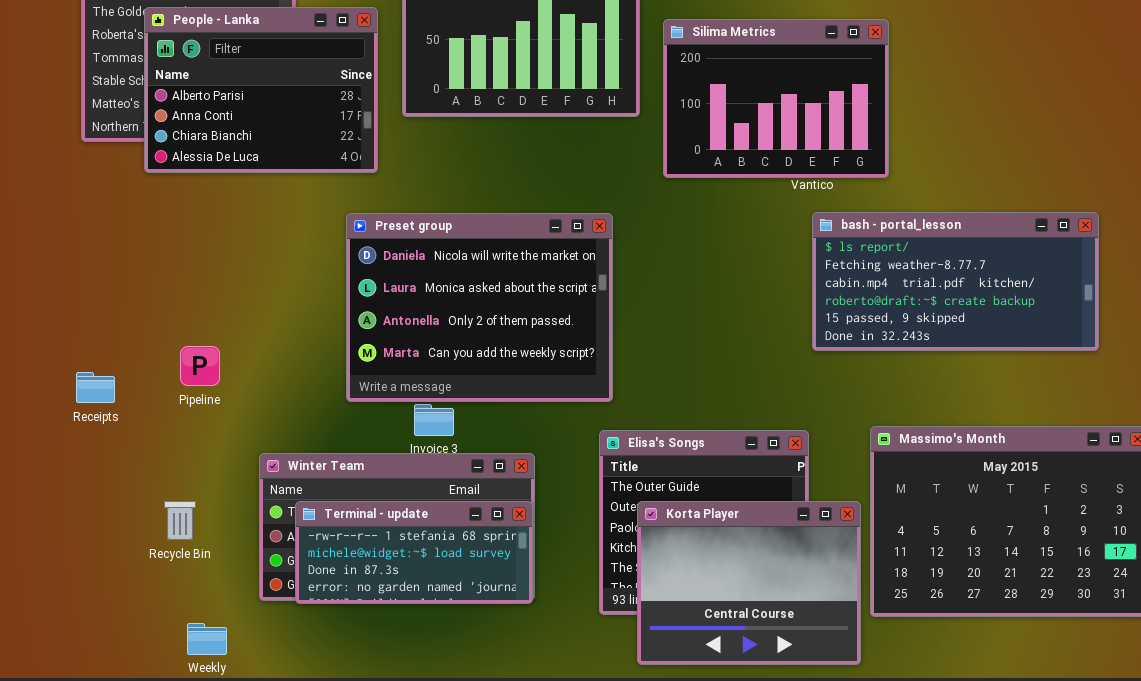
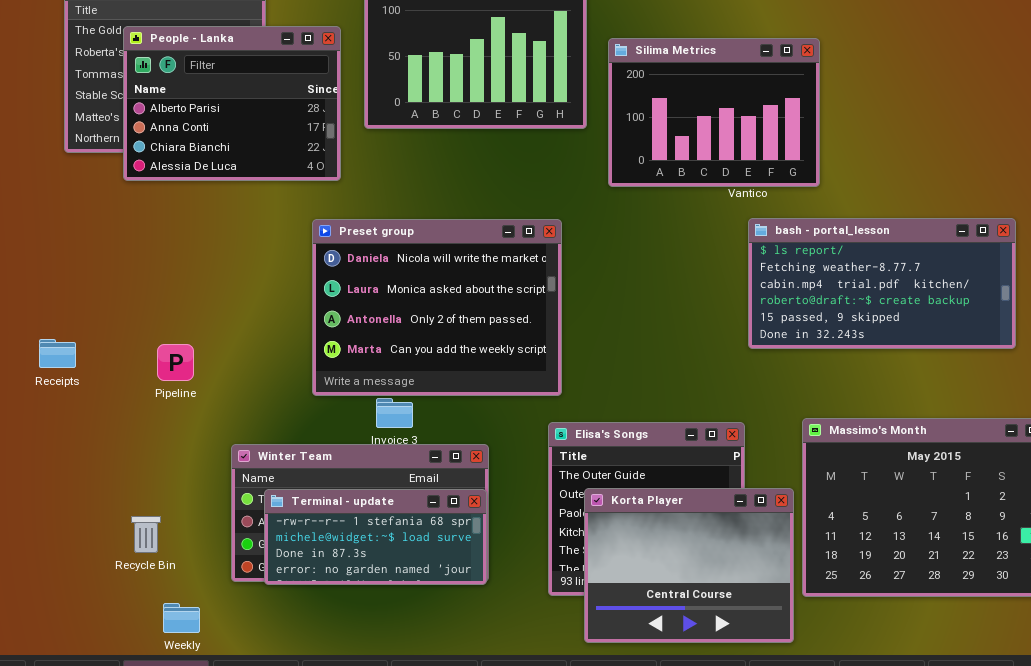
Receipts: [76,372,115,403] -> [39,339,76,368], moved
Recycle Bin: [164,501,196,540] -> [131,516,161,553], moved

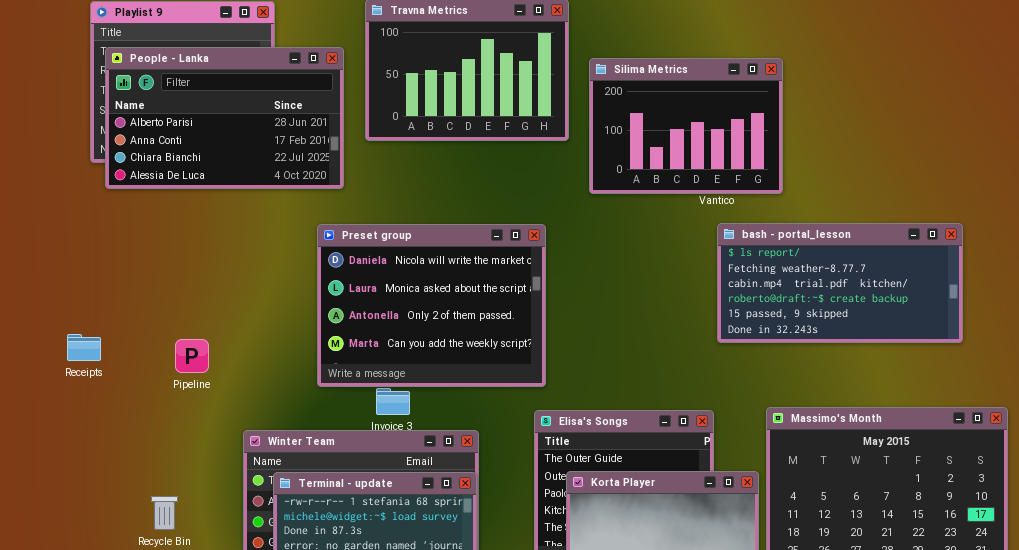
People - Lanka: [123,26,341,181] -> [105,47,344,189], resized

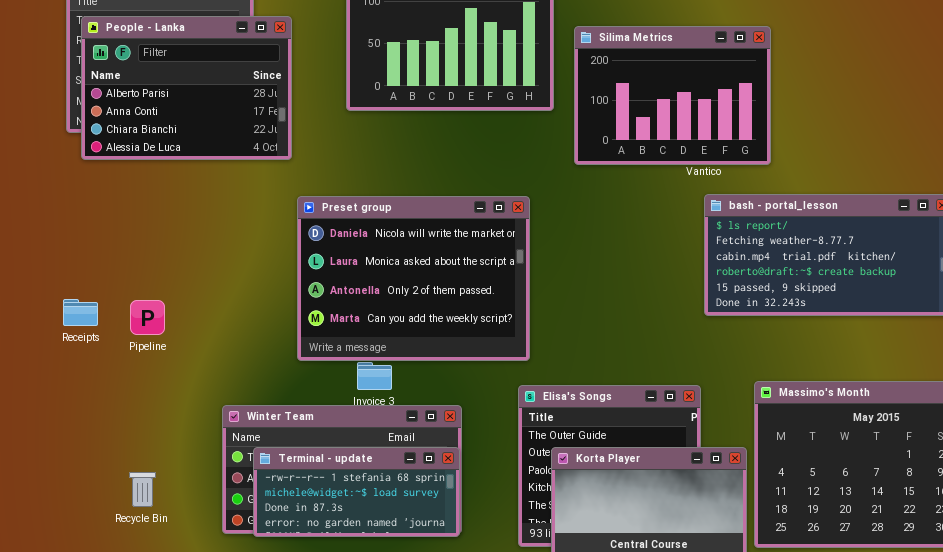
People - Lanka: [105,47,344,189] -> [81,16,292,160], resized
Receipts: [67,334,101,361] -> [63,299,98,326], moved
Pipeline: [175,339,209,373] -> [130,300,165,335], moved

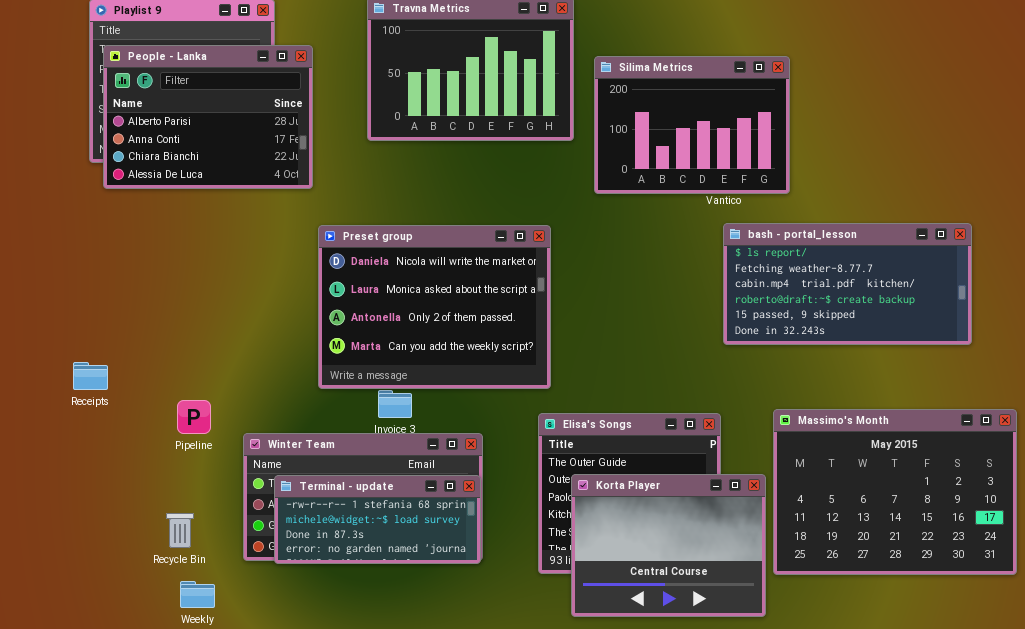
Receipts: [63,299,98,326] -> [73,362,108,390], moved
Pipeline: [130,300,165,335] -> [177,400,211,434], moved
Recycle Bin: [129,472,156,507] -> [166,513,194,548], moved

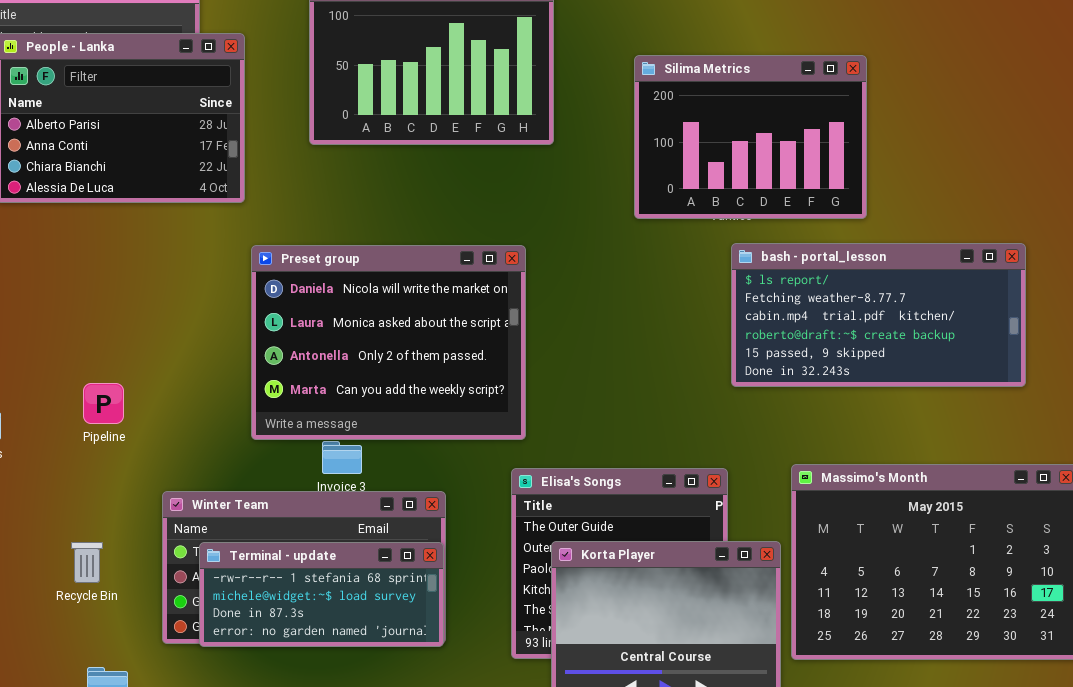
Silima Metrics: [594,56,790,194] -> [634,55,867,219], moved
Pipeline: [177,400,211,434] -> [83,383,124,424], moved
Recycle Bin: [166,513,194,548] -> [71,542,103,583], moved

